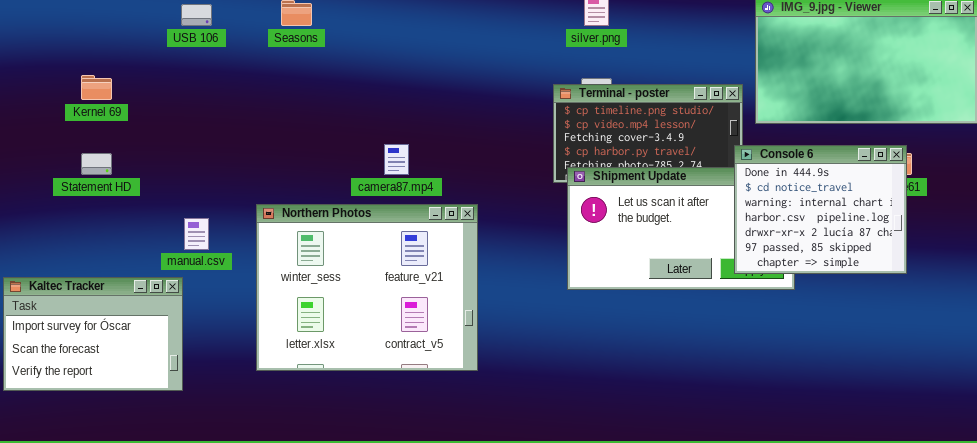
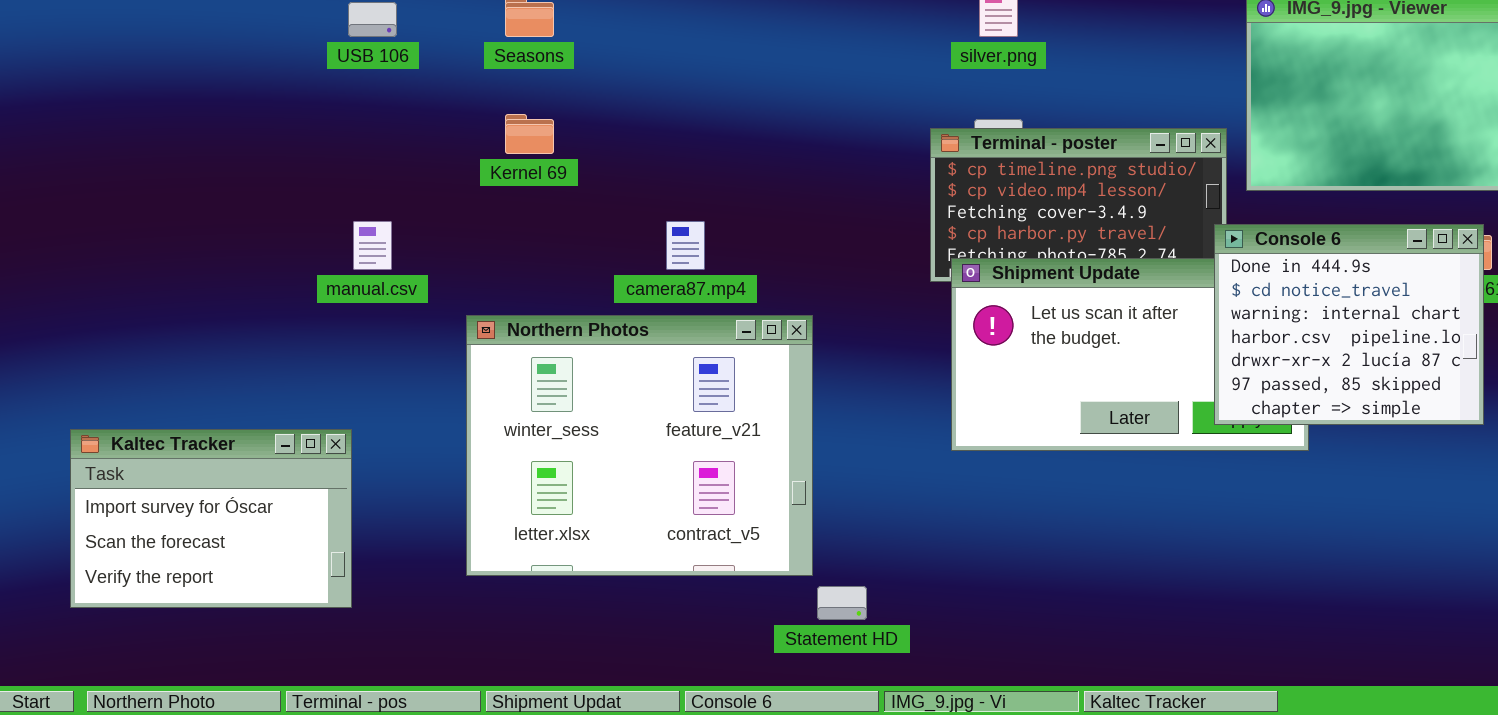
Kernel 69: [81,75,112,100] -> [505,114,554,154], moved
Statement HD: [81,153,112,175] -> [817,586,867,620], moved
manual.csv: [184,218,209,250] -> [353,221,392,270], moved

